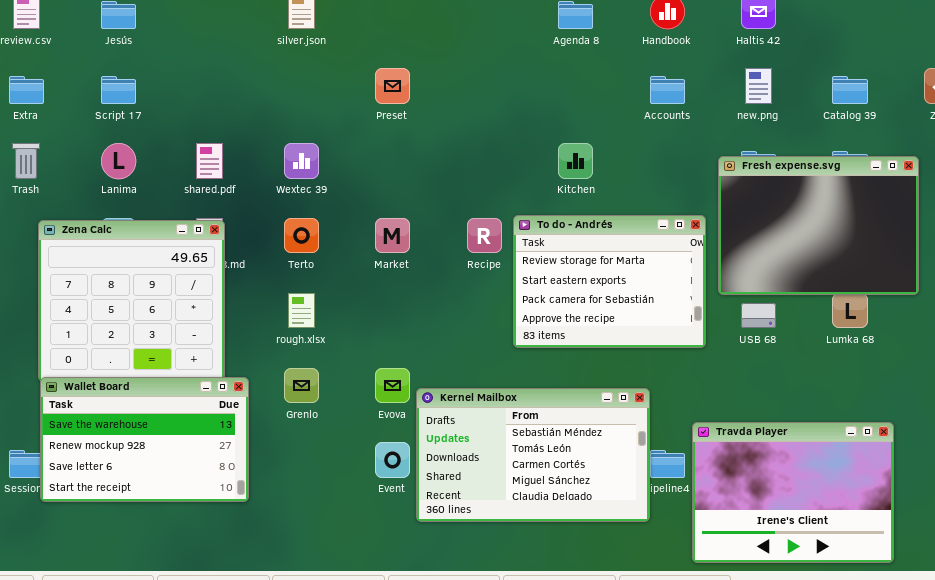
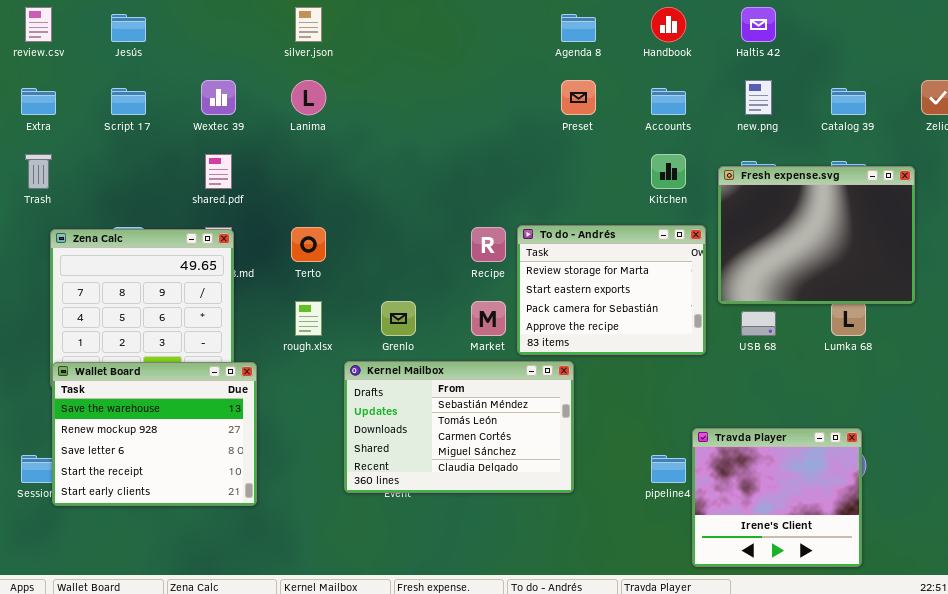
Preset: [375,68,410,104] -> [561,80,596,115], moved
Lanima: [101,143,136,179] -> [291,80,326,115], moved
Wextec 39: [284,143,319,179] -> [201,80,236,115], moved
Kitchen: [558,143,593,179] -> [651,154,686,189], moved
Market: [375,218,410,253] -> [471,301,506,336], moved
Grenlo: [284,368,319,403] -> [381,301,416,336], moved
Wallet Board: [40,377,249,502] -> [52,362,257,506], resized
Kernel Mailbox: [416,388,650,522] -> [344,361,574,493], moved
Travda Player: [692,422,894,563] -> [692,428,862,567], resized

